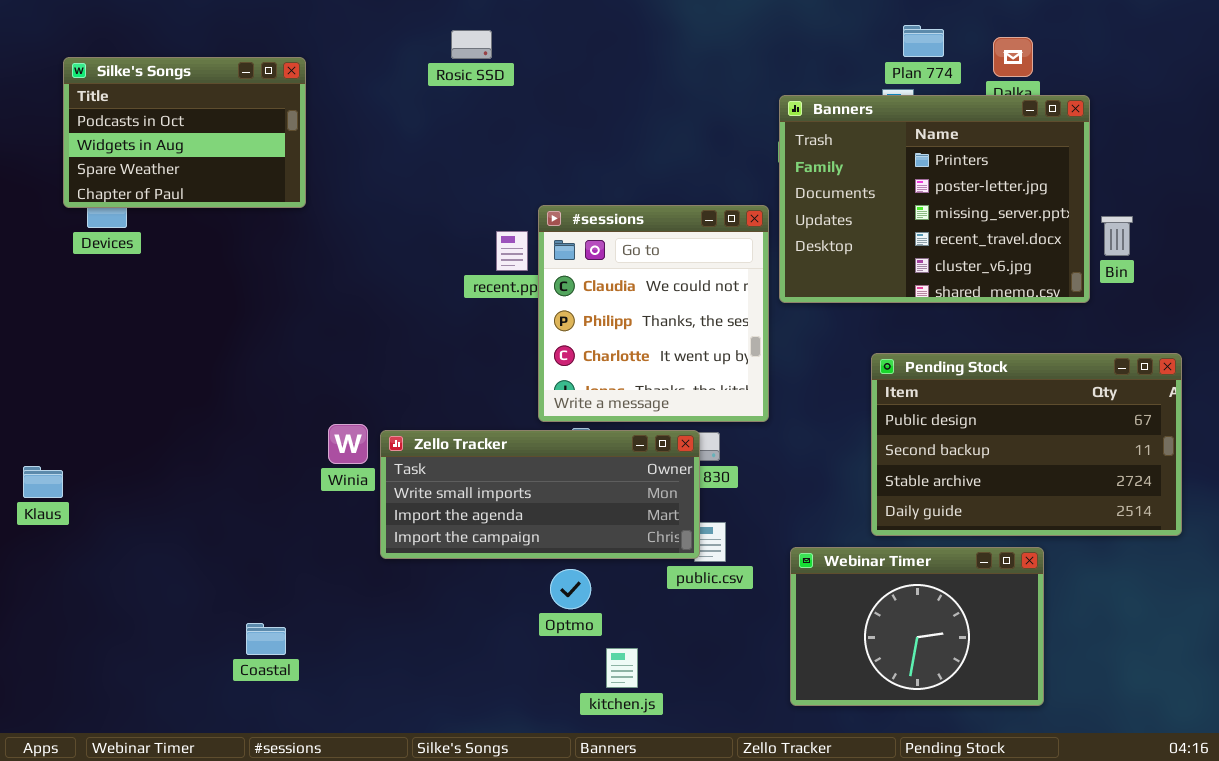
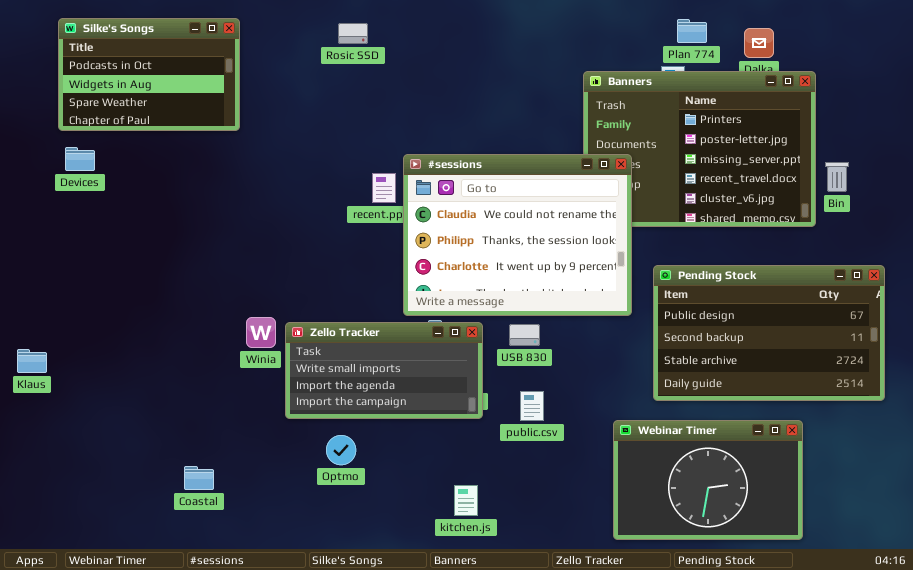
Silke's Songs: [63,57,306,208] -> [58,18,240,131], moved
#sessions: [538,205,769,422] -> [403,154,632,316], resized
Zello Tracker: [380,430,700,559] -> [285,322,483,419], resized
Webinar Timer: [790,547,1044,706] -> [613,420,803,540], moved
Optmo: [550,569,591,609] -> [326,435,356,465], moved

